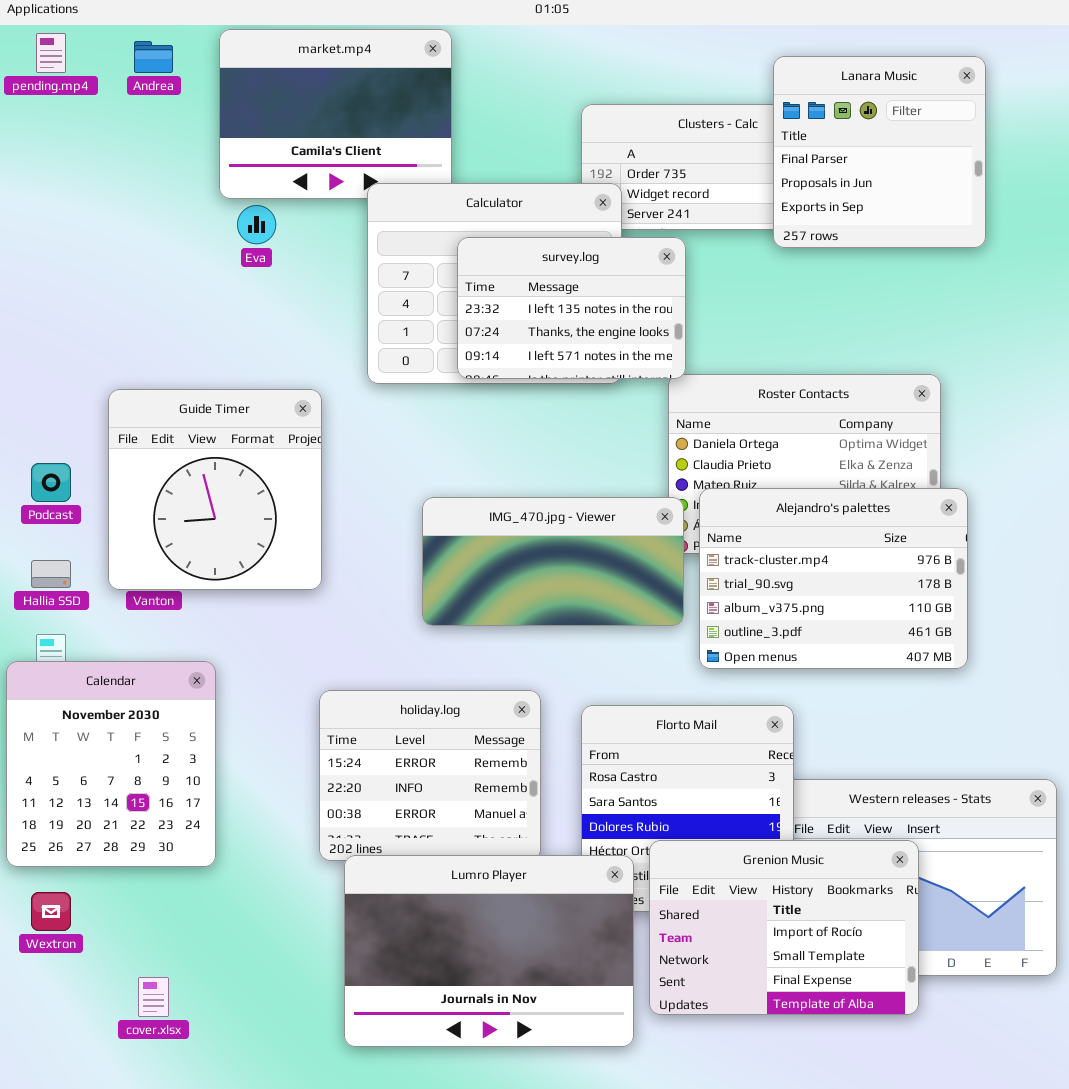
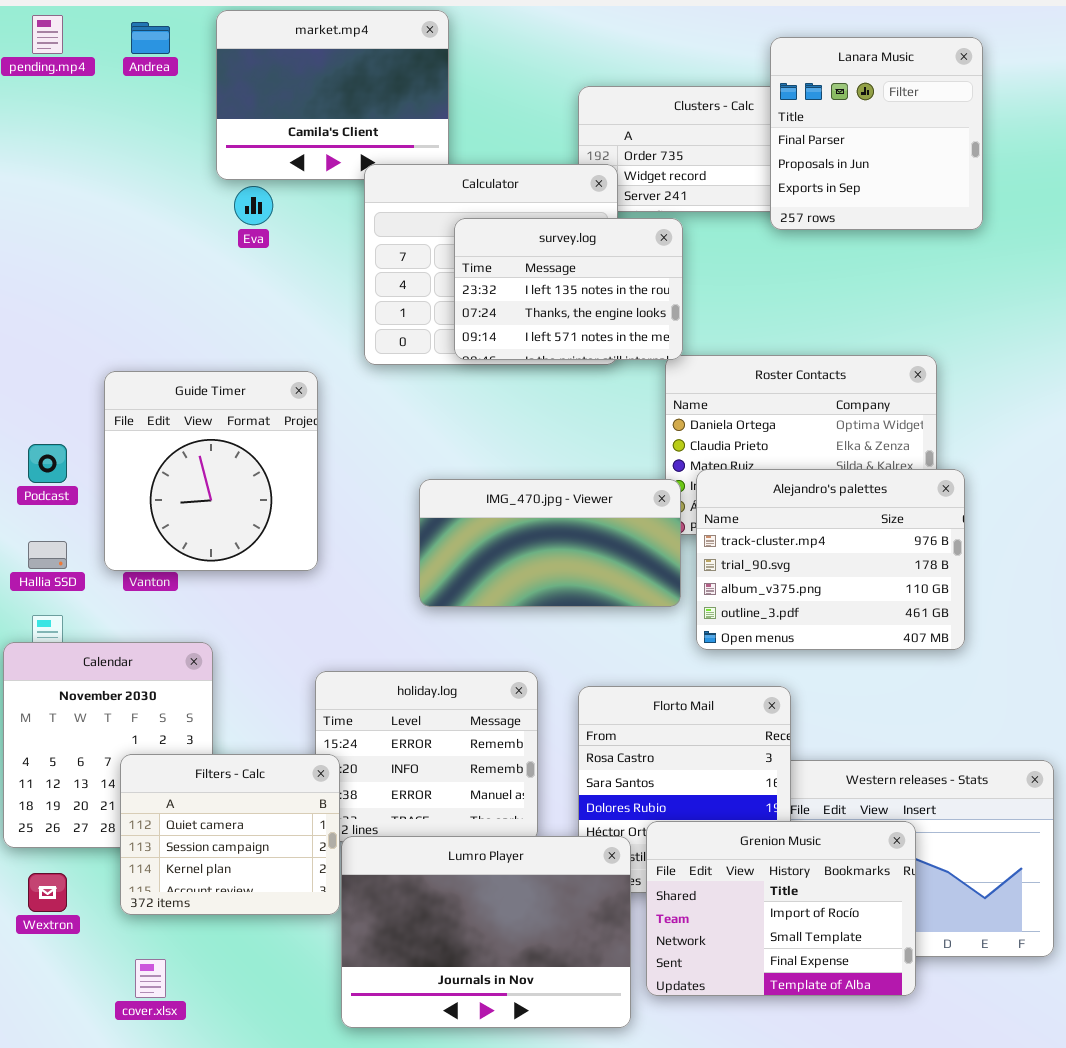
Filters - Calc: none -> [120,754,340,915], opened

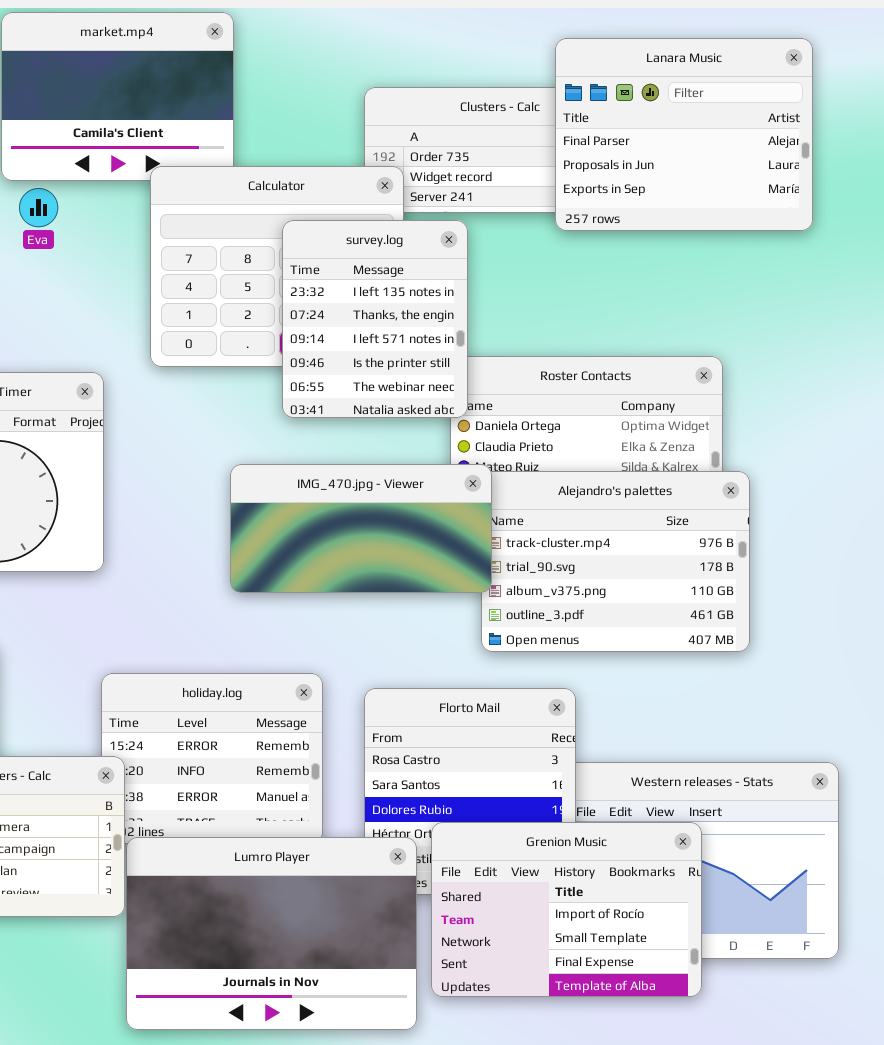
Lanara Music: [770,37,983,230] -> [555,38,813,231], resized
survey.log: [454,218,683,360] -> [282,220,468,418], resized
IMG_470.jpg - Viewer: [419,479,681,607] -> [230,464,492,593], moved

